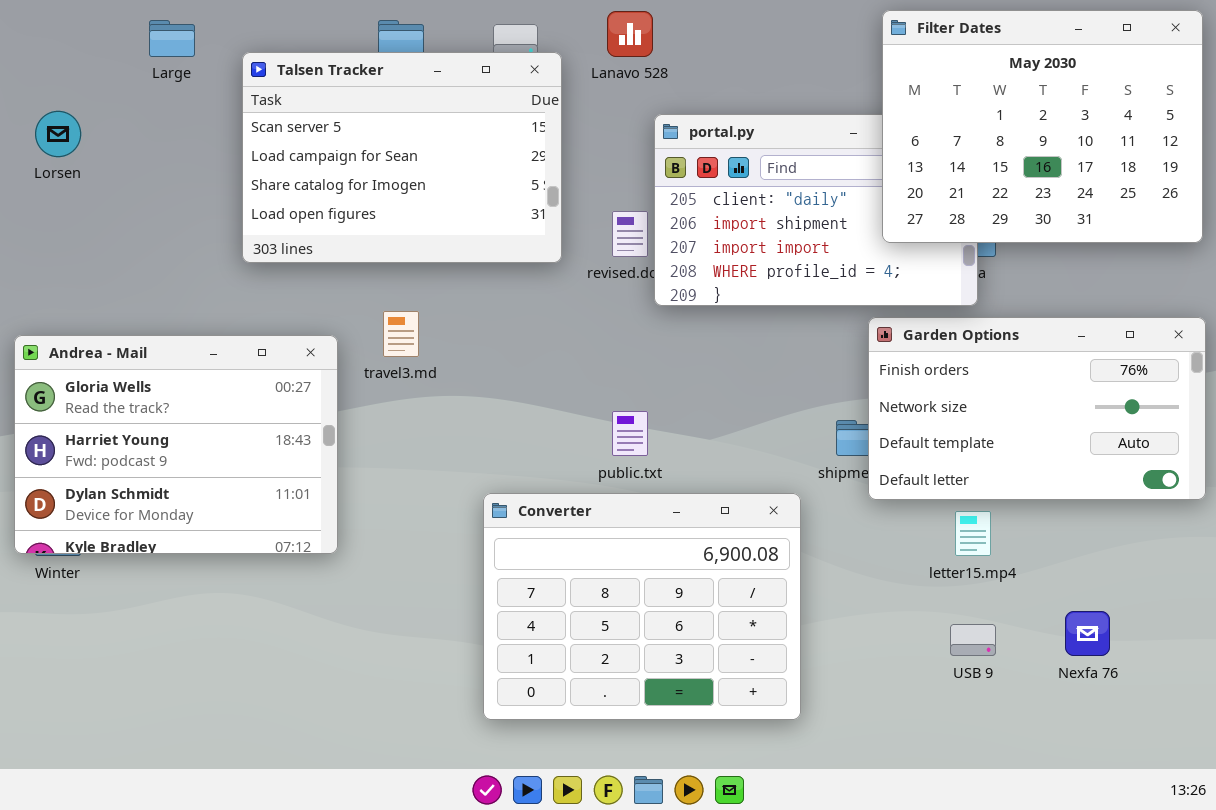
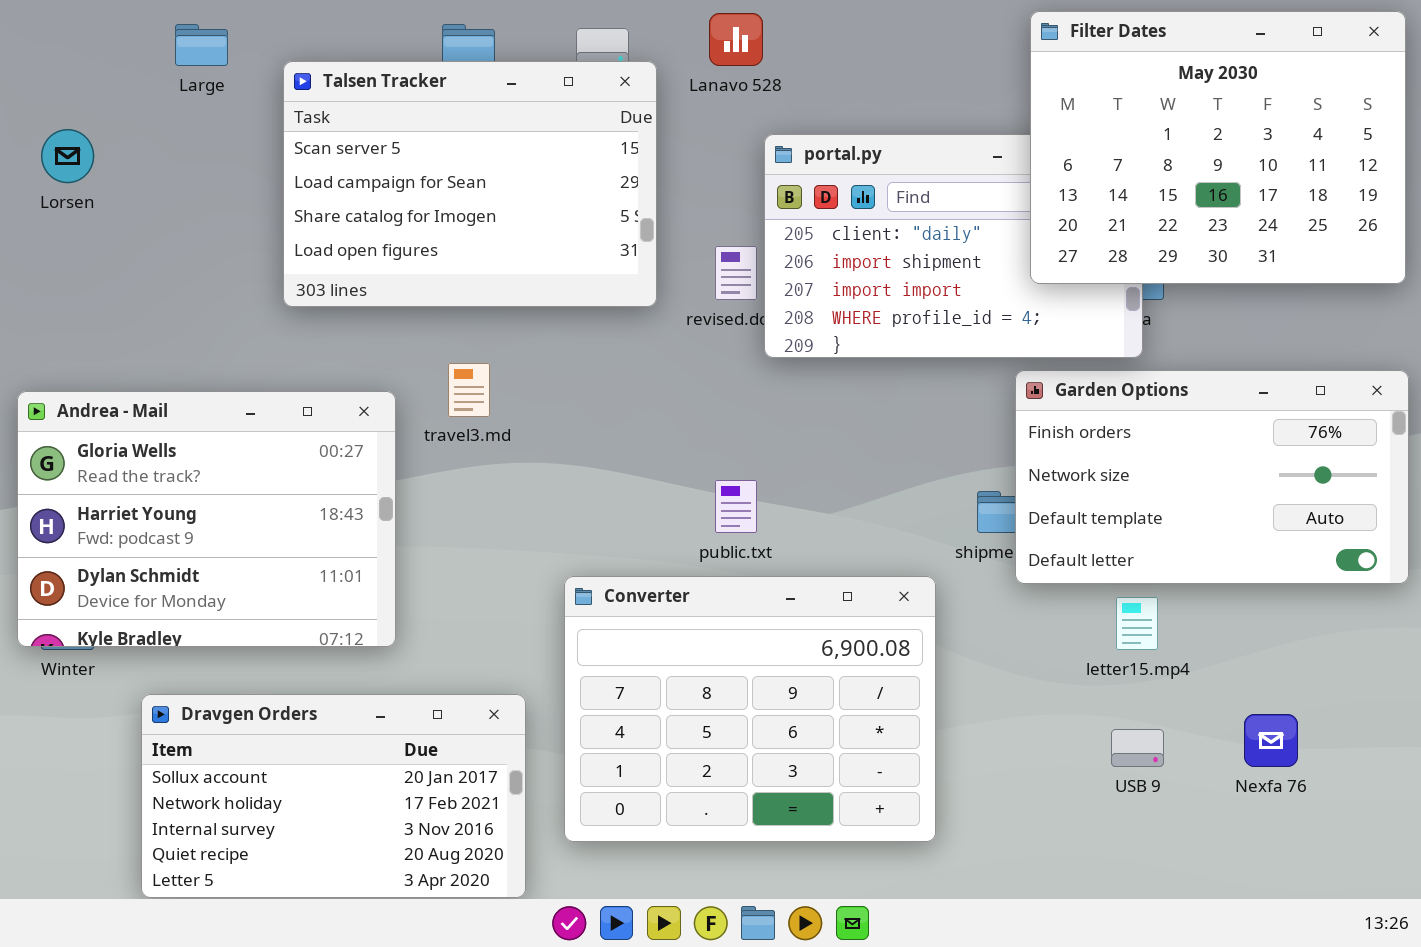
Dravgen Orders: none -> [141,694,526,898], opened

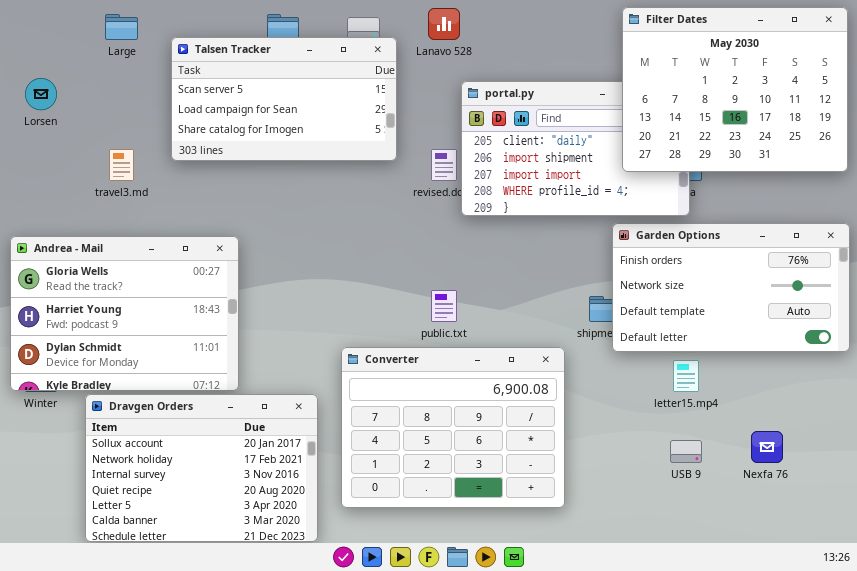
Talsen Tracker: [283,61,657,307] -> [171,37,397,161], resized
travel3.md: [448,363,490,417] -> [109,149,134,181], moved
Dravgen Orders: [141,694,526,898] -> [85,394,318,542], resized

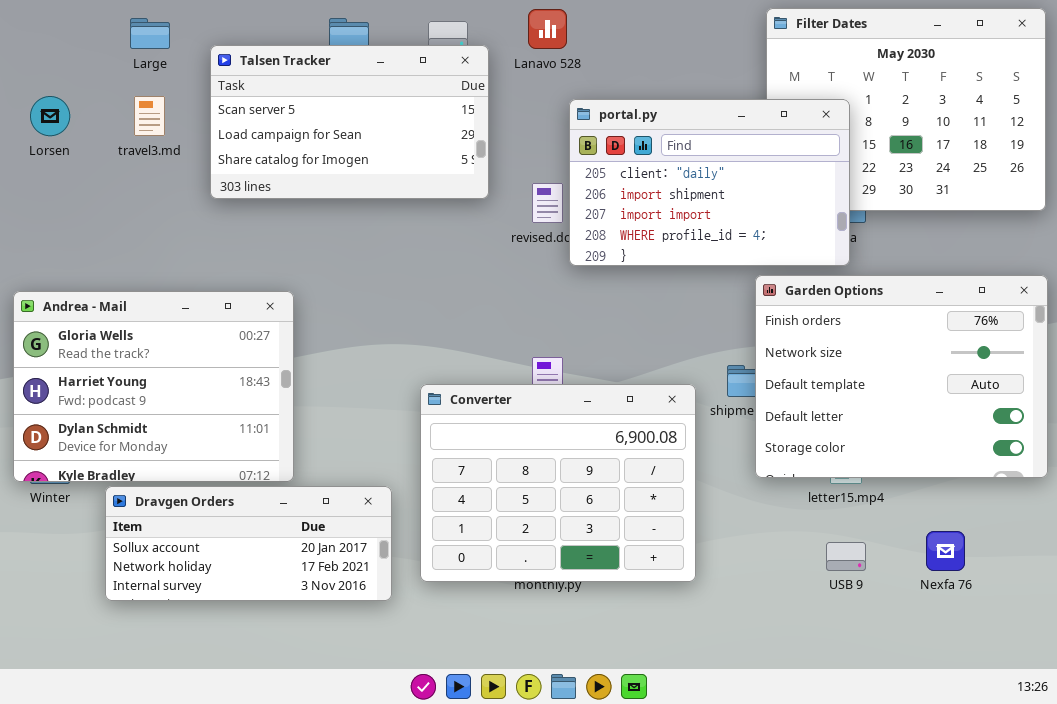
portal.py: [461,81,690,216] -> [569,99,850,266], raised
travel3.md: [109,149,134,181] -> [134,96,165,136], moved
Garden Options: [612,223,850,352] -> [755,275,1048,478], resized
Converter: [341,347,565,508] -> [420,384,696,582], moved
Dravgen Orders: [85,394,318,542] -> [105,486,392,601], resized

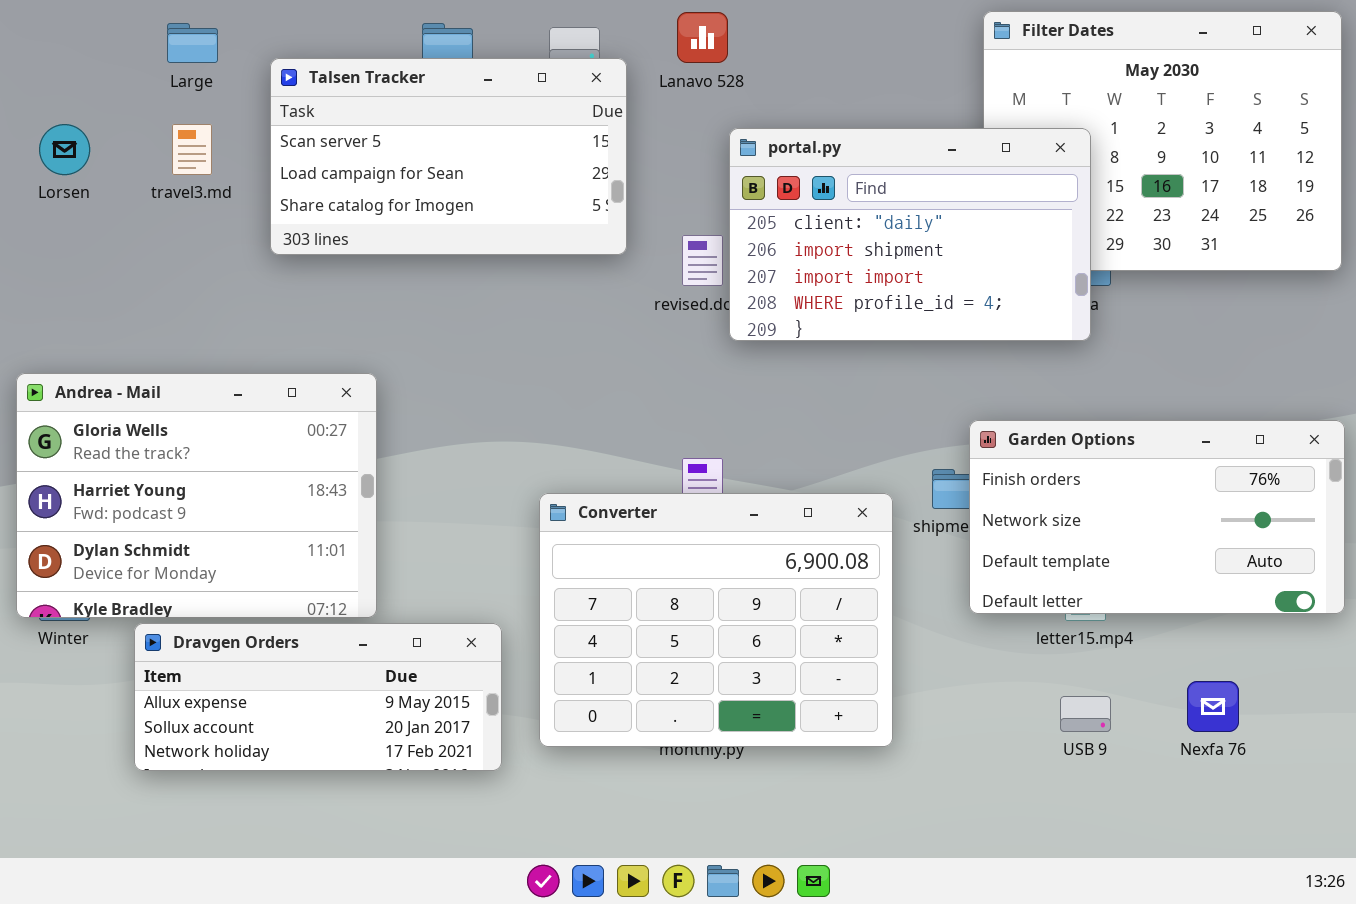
Garden Options: [755,275,1048,478] -> [969,420,1345,614], resized
Dravgen Orders: [105,486,392,601] -> [134,623,502,771], scrolled up 1 row

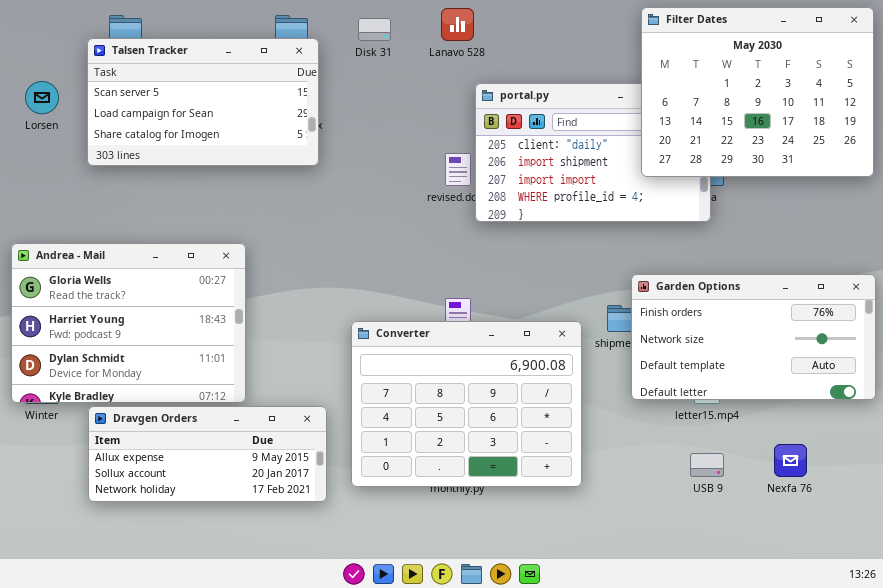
Filter Dates: [983,11,1342,271] -> [641,7,874,177], raised
Talsen Tracker: [270,58,627,255] -> [87,38,319,166], moved

